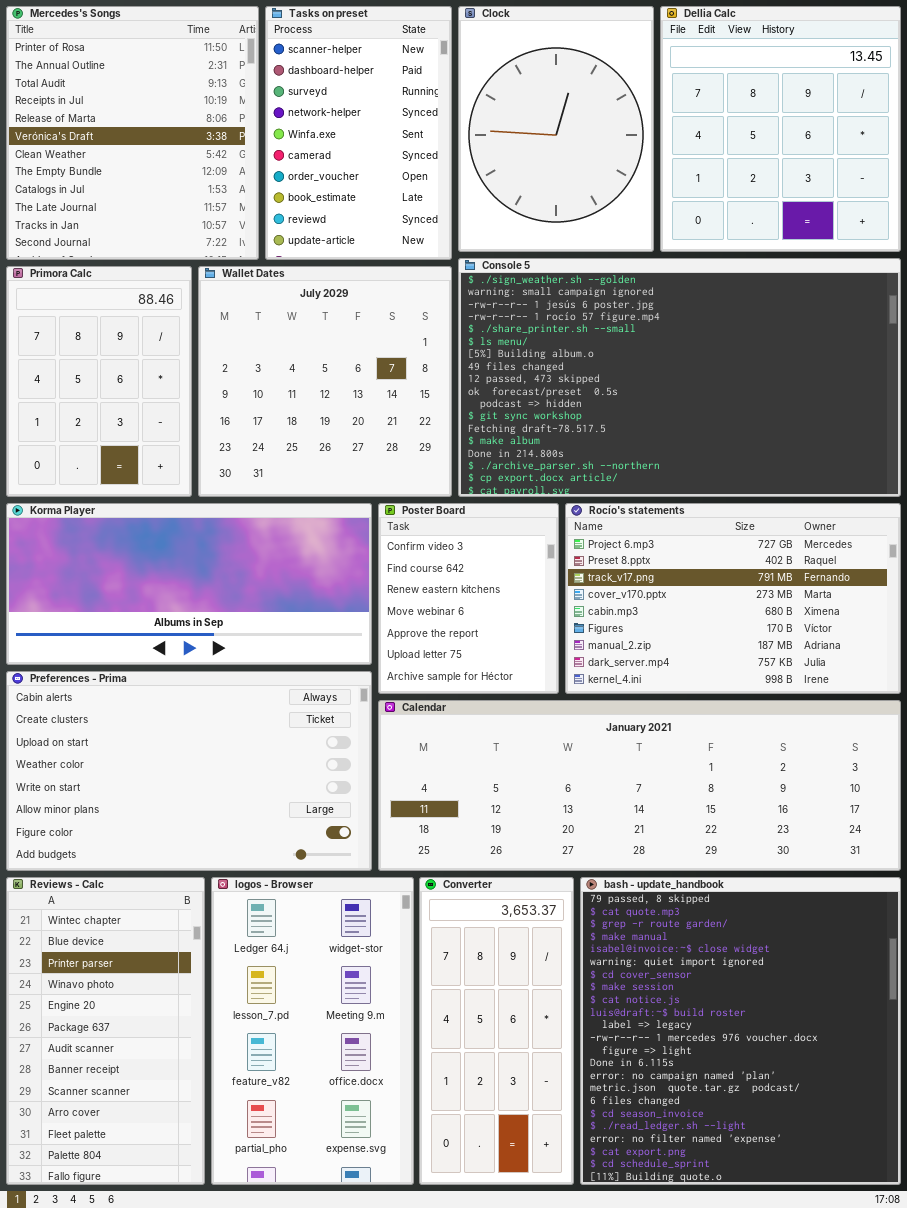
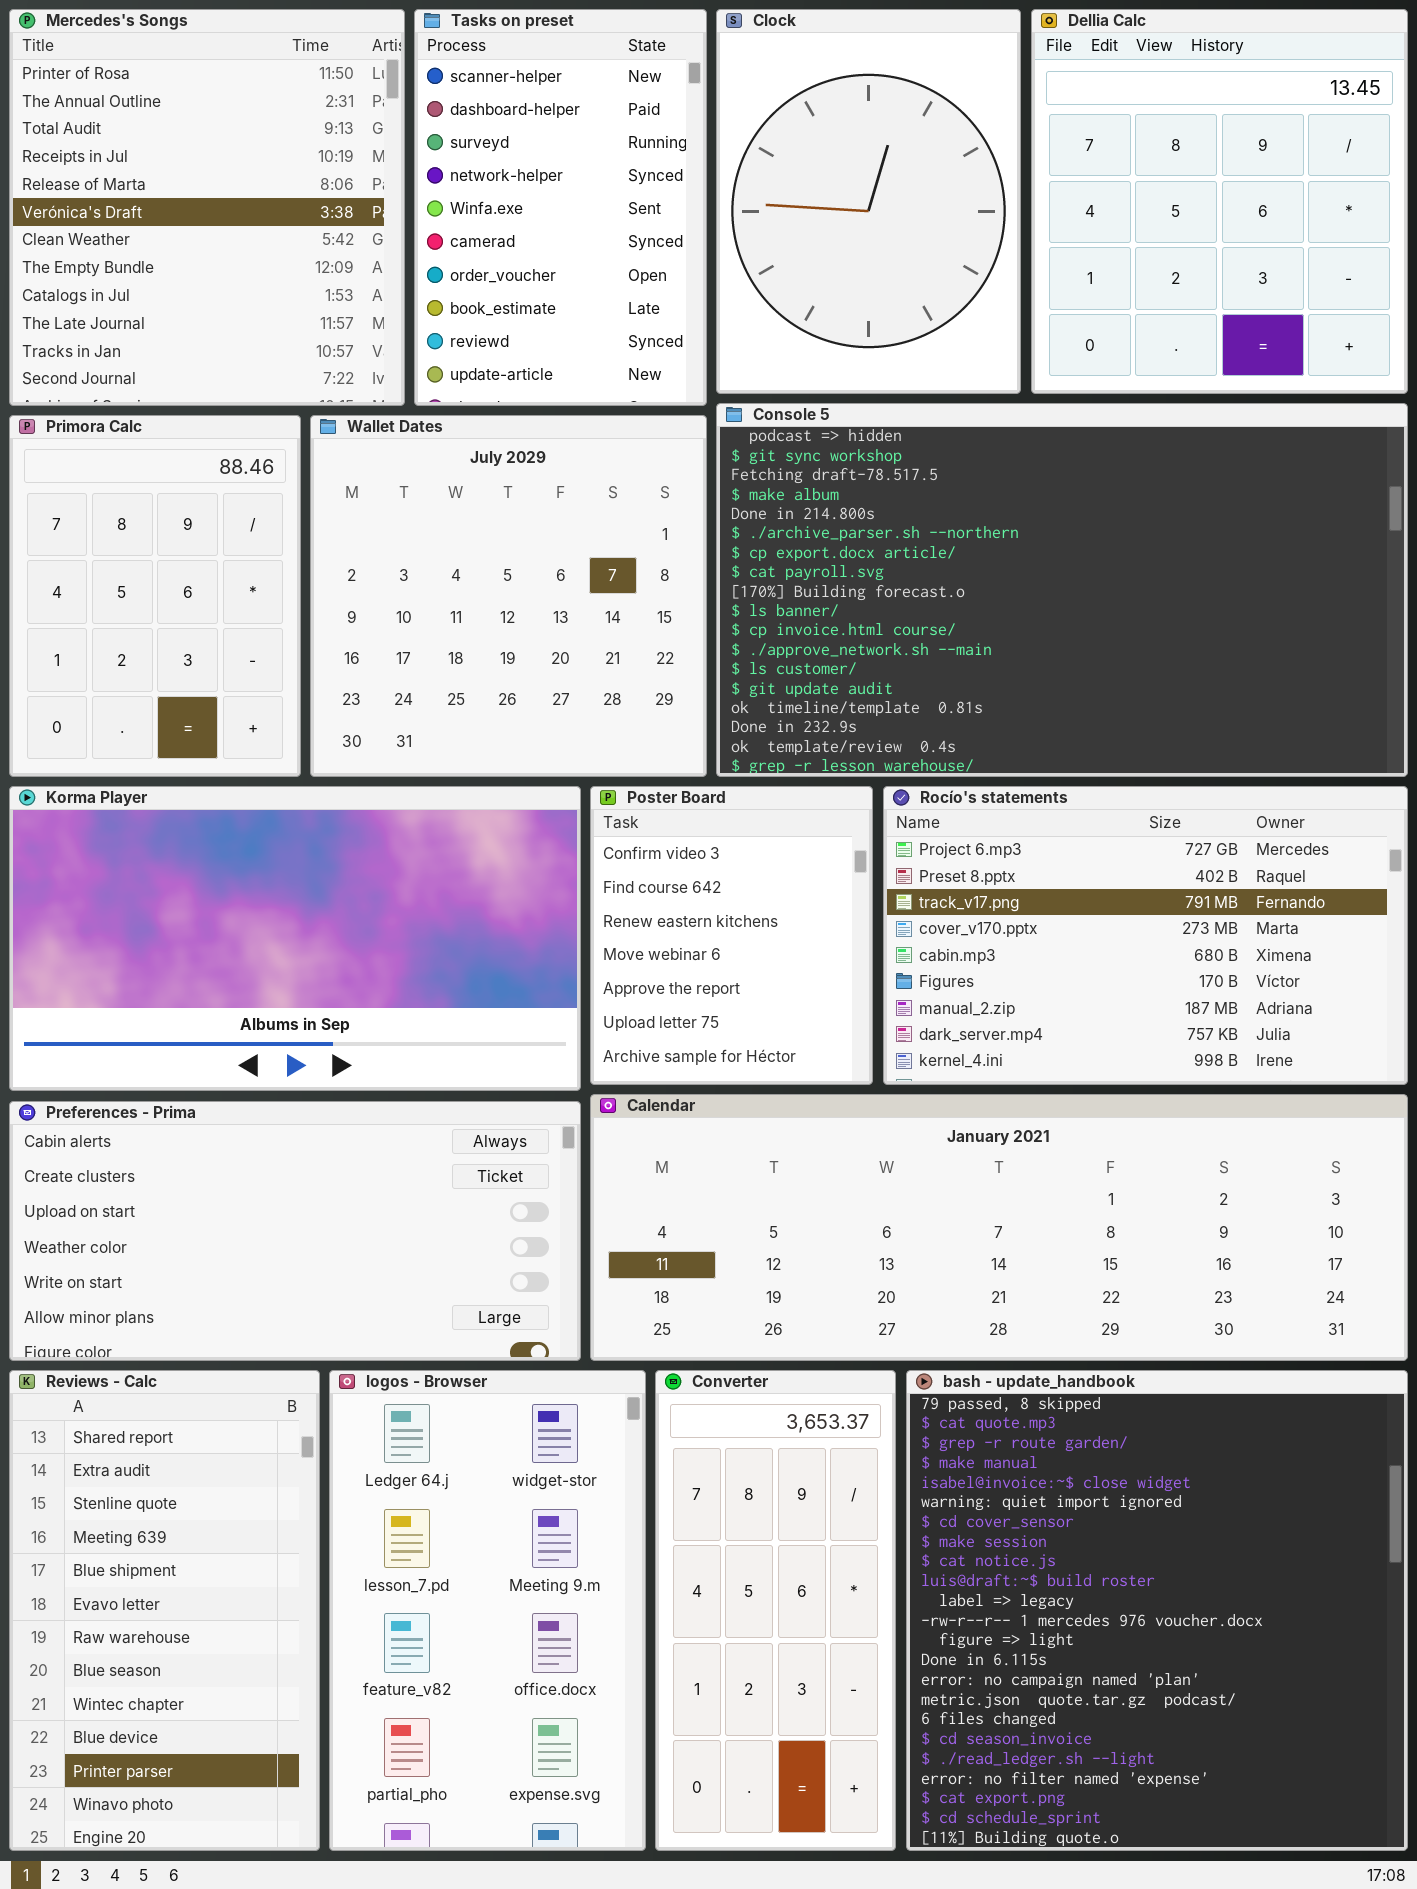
Console 5: [458,258,901,497] -> [716,403,1408,777], scrolled down 10 rows
Korma Player: [6,503,372,665] -> [9,786,581,1091], resized
Preferences - Prima: [6,671,372,871] -> [9,1101,581,1361], resized
Reviews - Calc: [6,877,205,1185] -> [9,1370,320,1851], scrolled up 8 rows

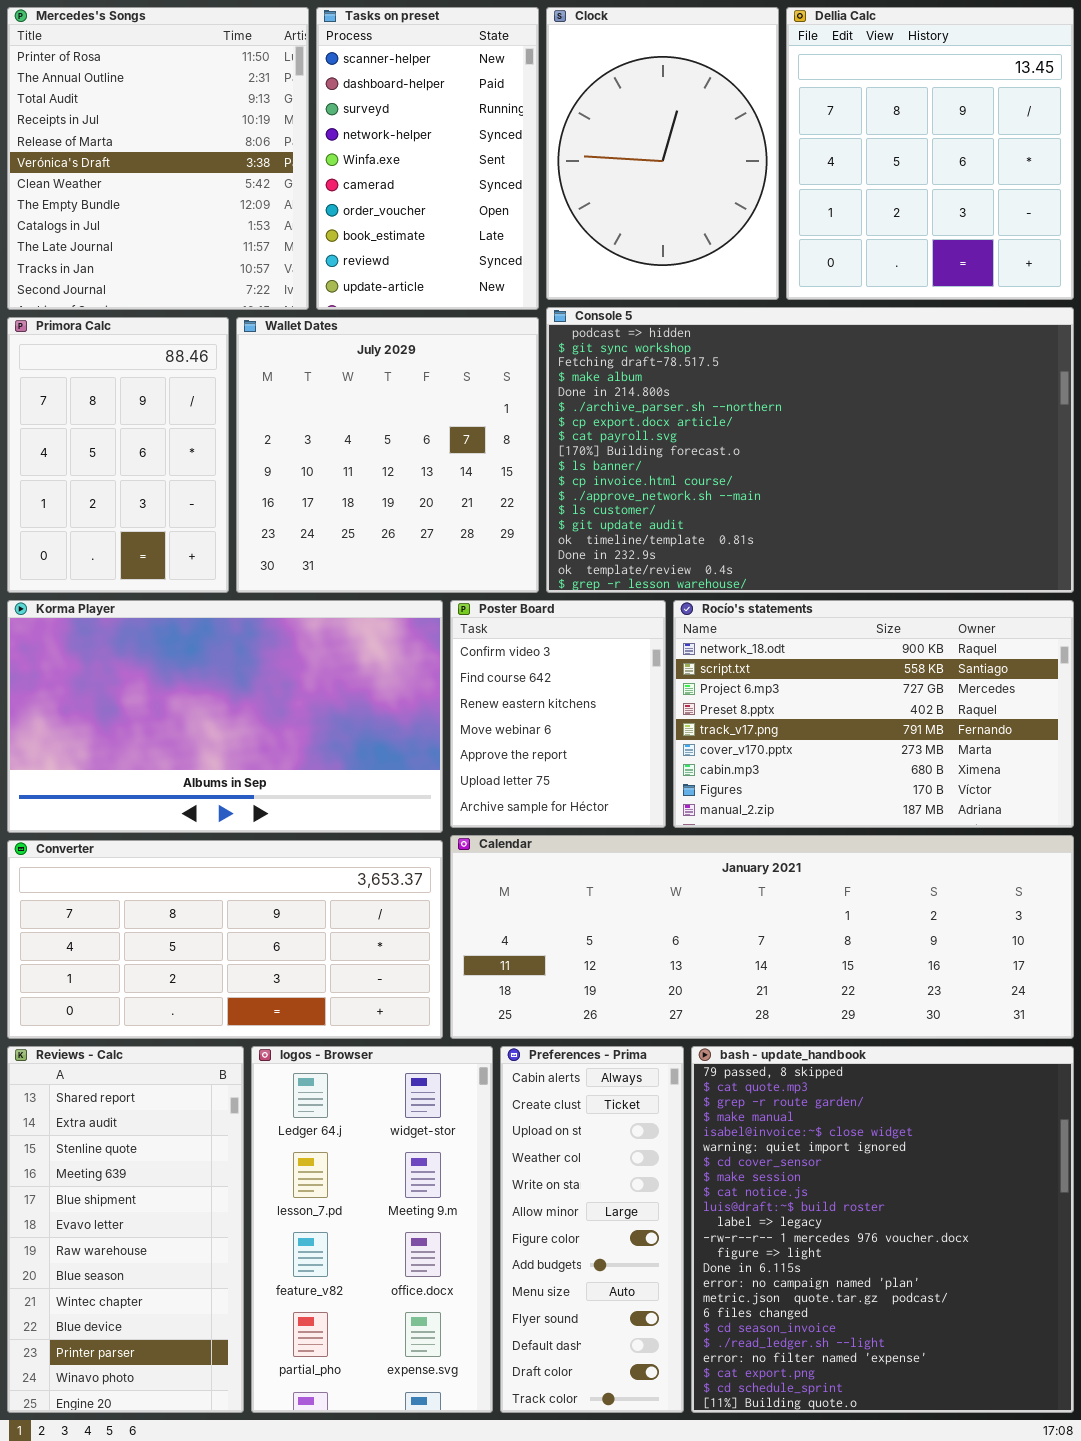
Rocío's statements: [883,786,1408,1085] -> [673,600,1074,828], scrolled up 2 rows
Preferences - Prima: [9,1101,581,1361] -> [500,1046,684,1413], moved, resized
Converter: [655,1370,896,1851] -> [7,840,443,1039], moved, resized

